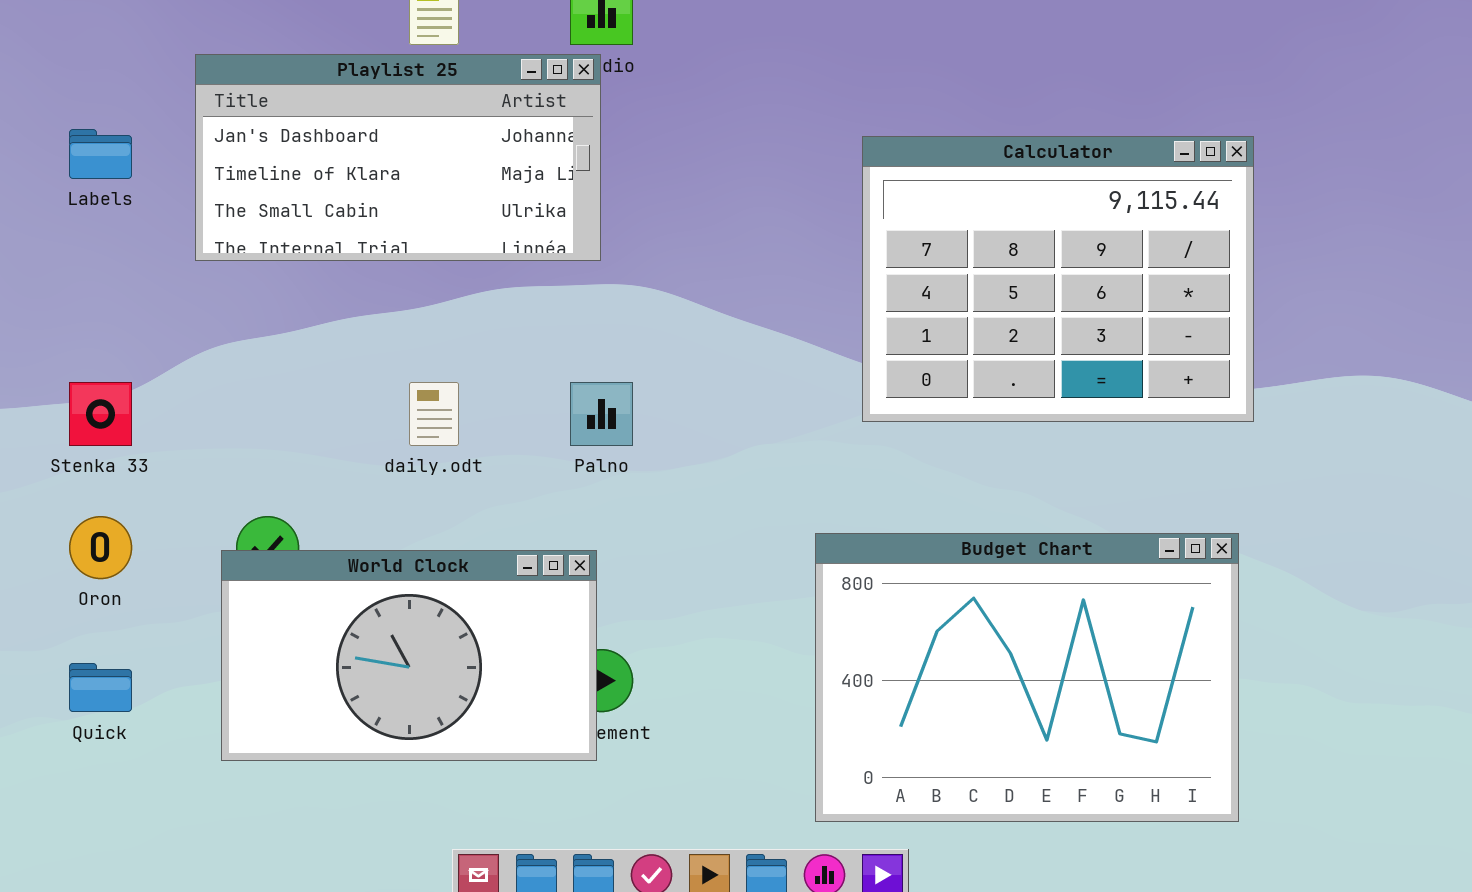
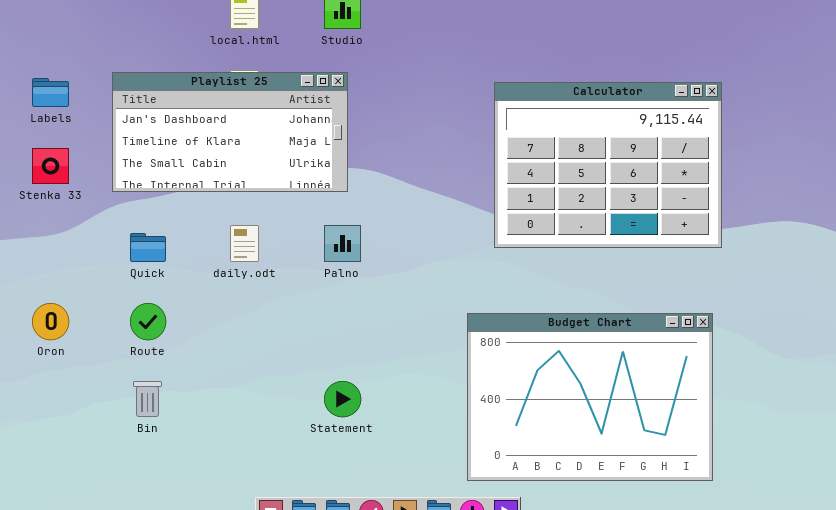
Playlist 25: [195,54,601,261] -> [112,72,348,192], moved
Stenka 33: [69,382,132,446] -> [32,148,69,184], moved
World Clock: [221,550,597,761] -> none, closed
Quick: [69,663,132,712] -> [130,233,166,262], moved

